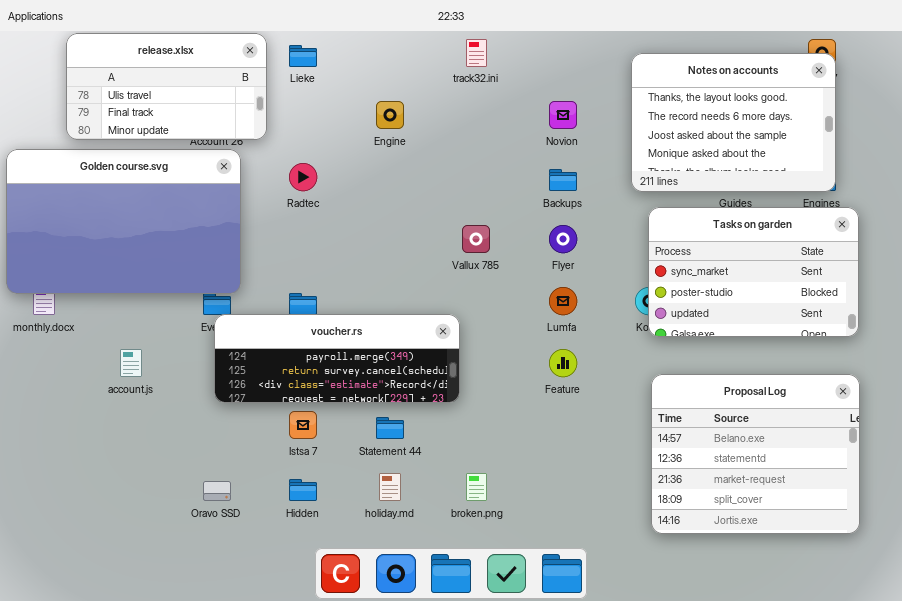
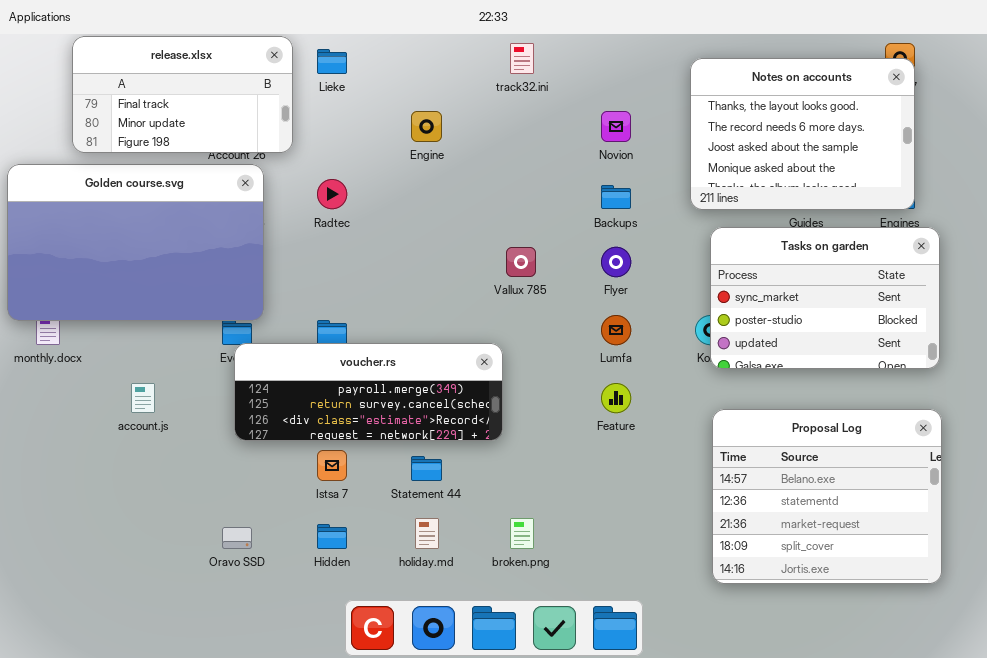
release.xlsx: [66,33,267,140] -> [72,36,293,153], scrolled down 1 row

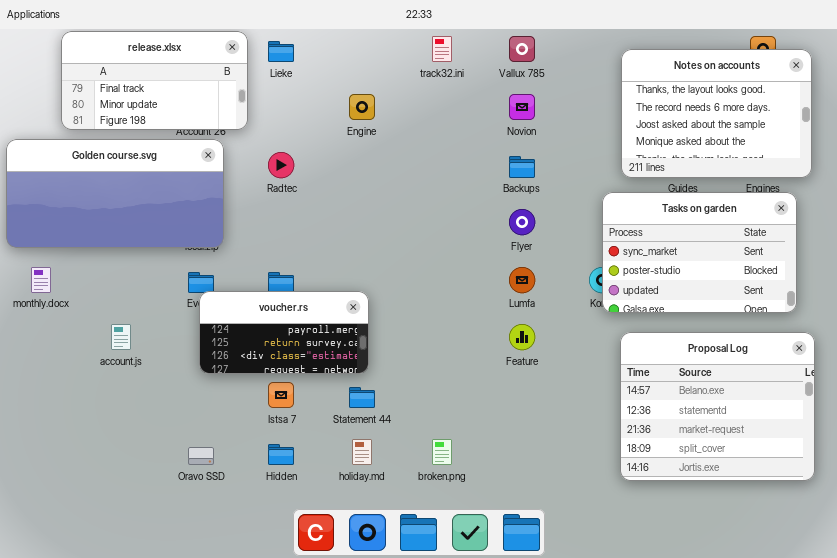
Notes on accounts: [690,58,915,210] -> [621,49,812,178], moved
Golden course.svg: [7,164,264,321] -> [6,139,224,248], resized
Vallux 785: [506,247,536,277] -> [509,36,535,62], moved
voucher.rs: [234,343,503,441] -> [199,291,369,374], resized
Proposal Log: [712,409,942,584] -> [620,332,815,481], moved

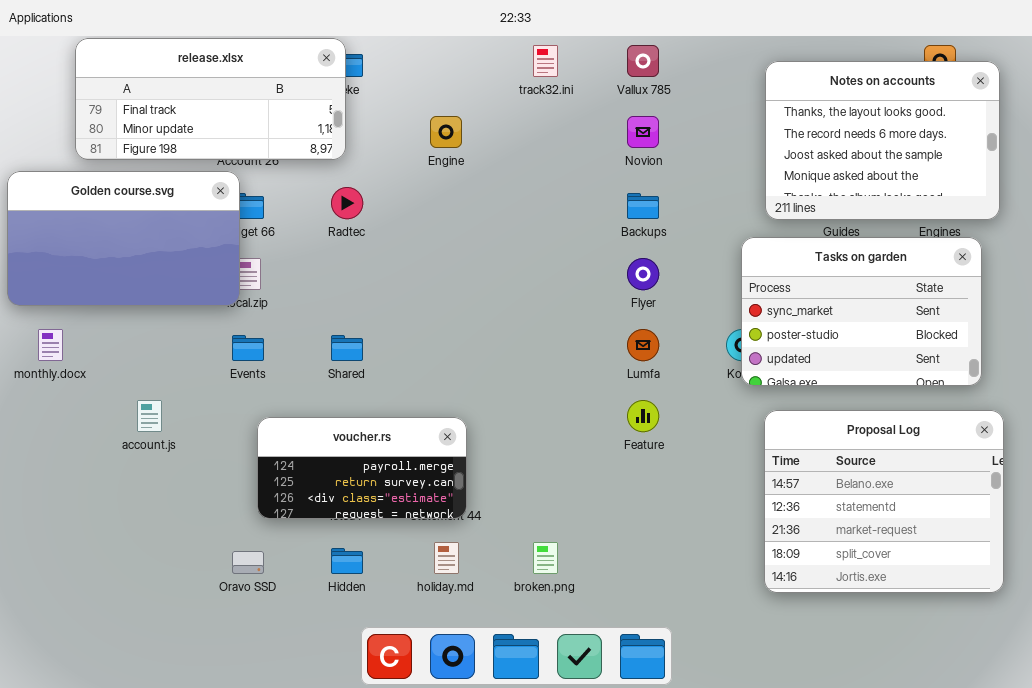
release.xlsx: [61,31,248,130] -> [75,38,346,160], resized
Golden course.svg: [6,139,224,248] -> [7,171,240,306], resized
voucher.rs: [199,291,369,374] -> [257,417,467,519], moved

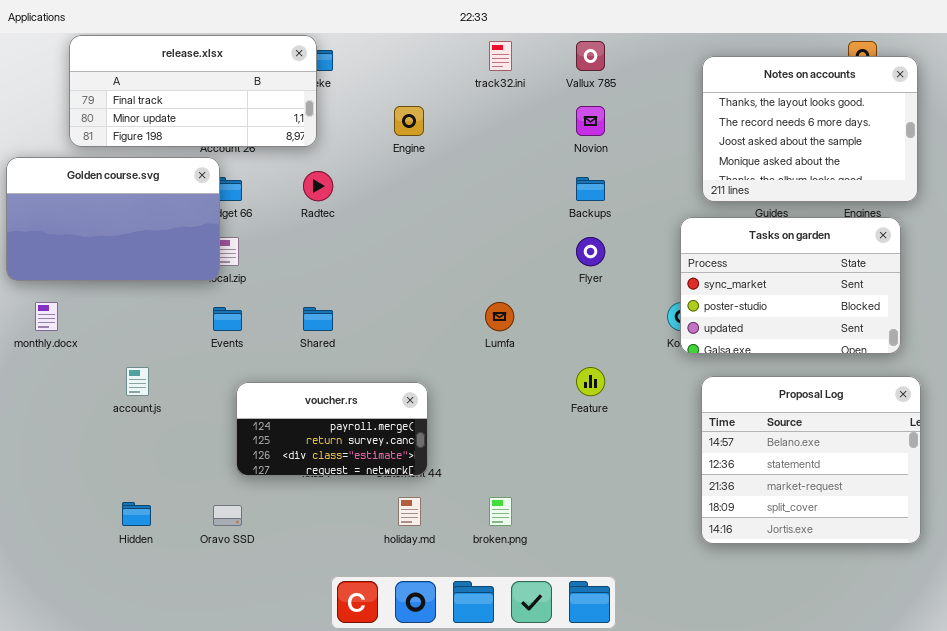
Lumfa: [627,329,659,361] -> [485,302,514,331], moved
Hidden: [331,548,363,574] -> [122,502,151,526], moved

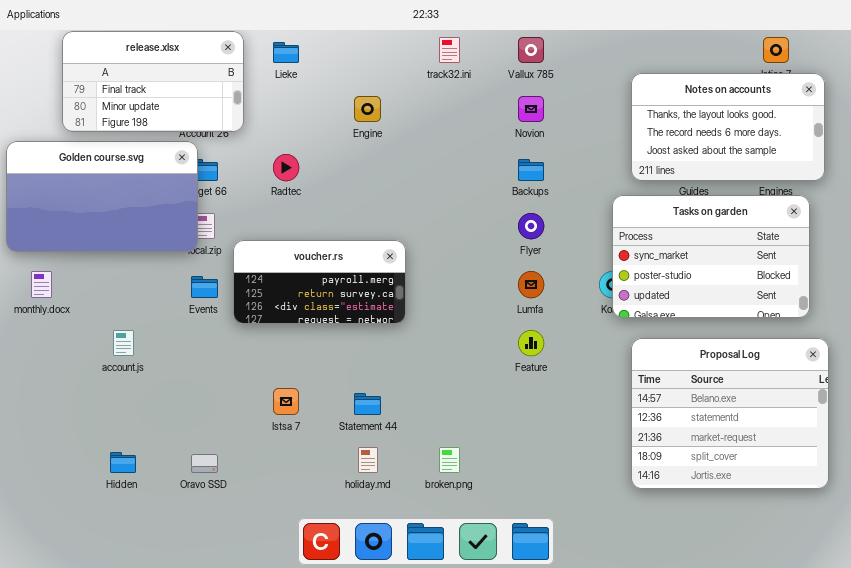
release.xlsx: [69,35,317,147] -> [62,31,244,132], resized
Notes on accounts: [702,56,918,202] -> [631,73,825,181], resized
Lumfa: [485,302,514,331] -> [518,271,544,298], moved
voucher.rs: [236,382,428,476] -> [233,240,406,324], moved

